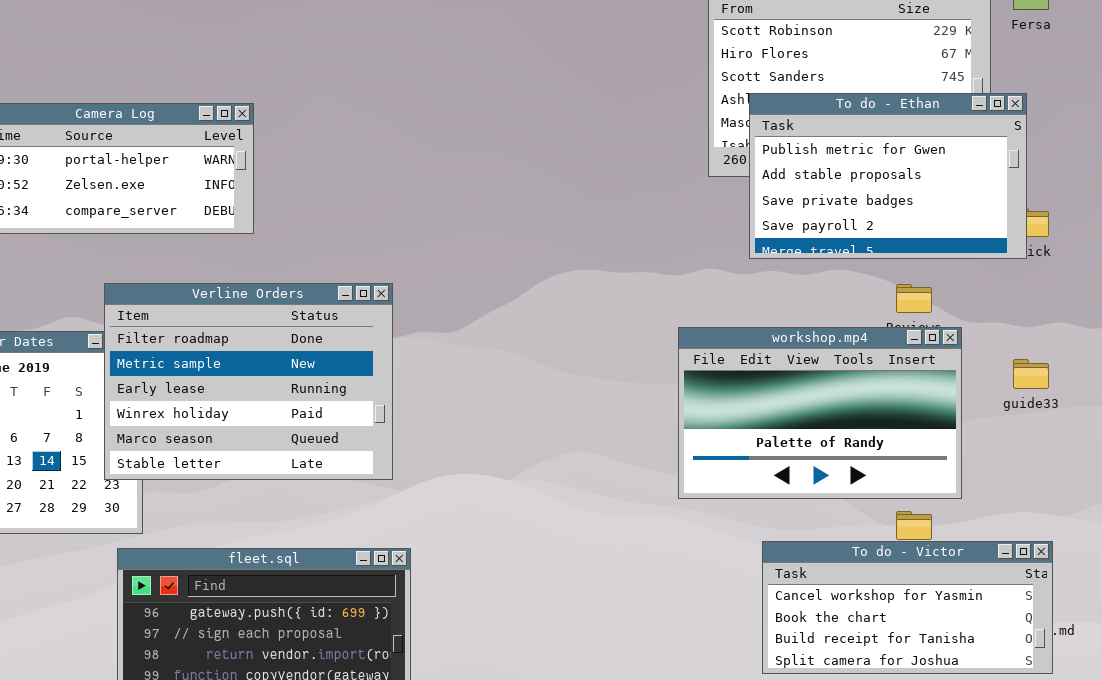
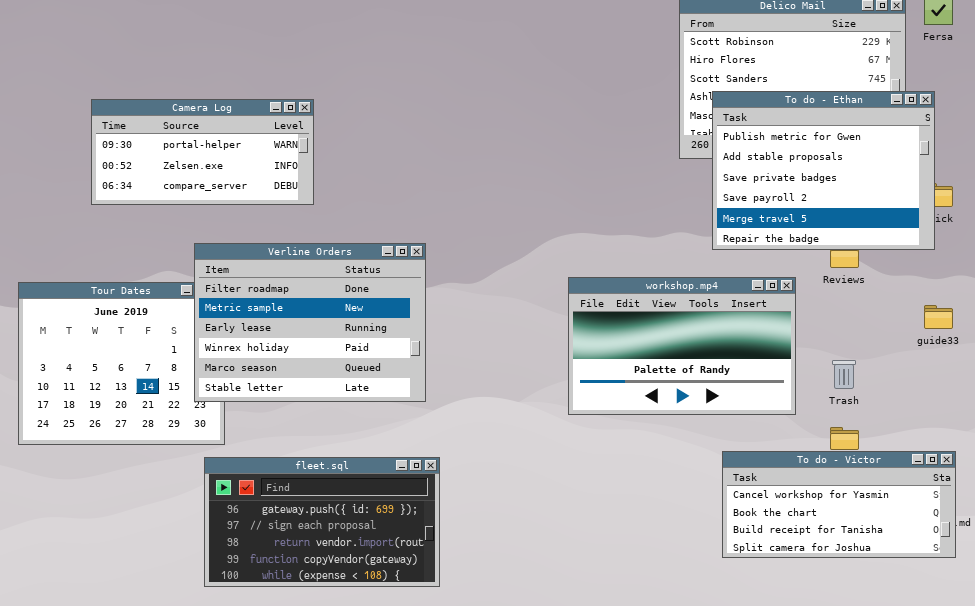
To do - Ethan: [749,93,1027,259] -> [712,91,935,250], resized
workshop.mp4: [678,327,962,499] -> [568,277,796,415], moved

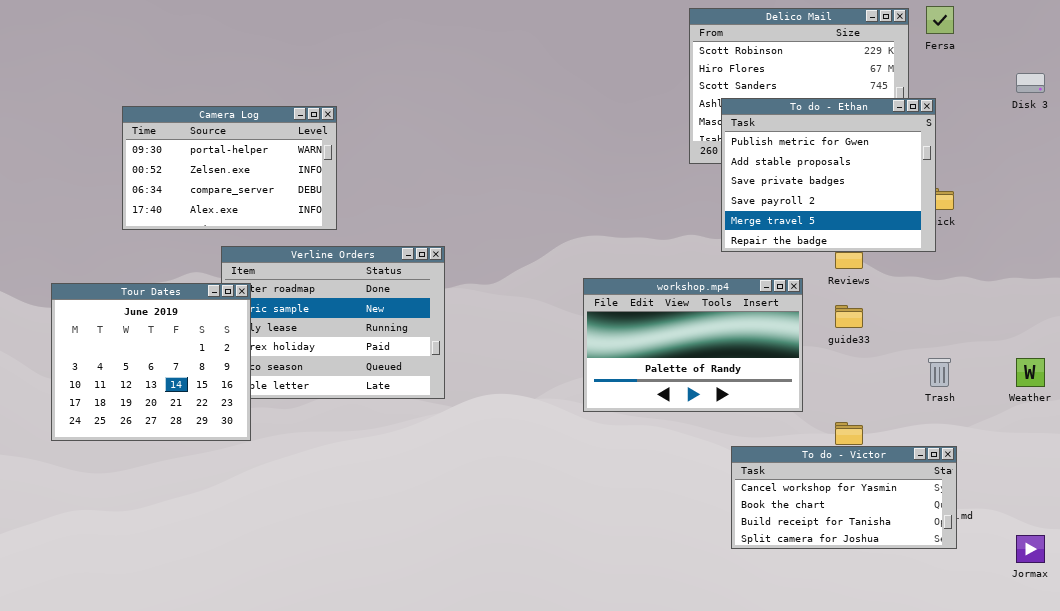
Camera Log: [91,99,314,205] -> [122,106,337,230], resized
Tour Dates: [18,282,225,445] -> [51,283,251,441], raised
guide33: [924,305,953,329] -> [835,305,863,328], moved
Trash: [832,360,856,389] -> [928,358,951,387], moved
fleet.sql: [204,457,440,587] -> none, closed

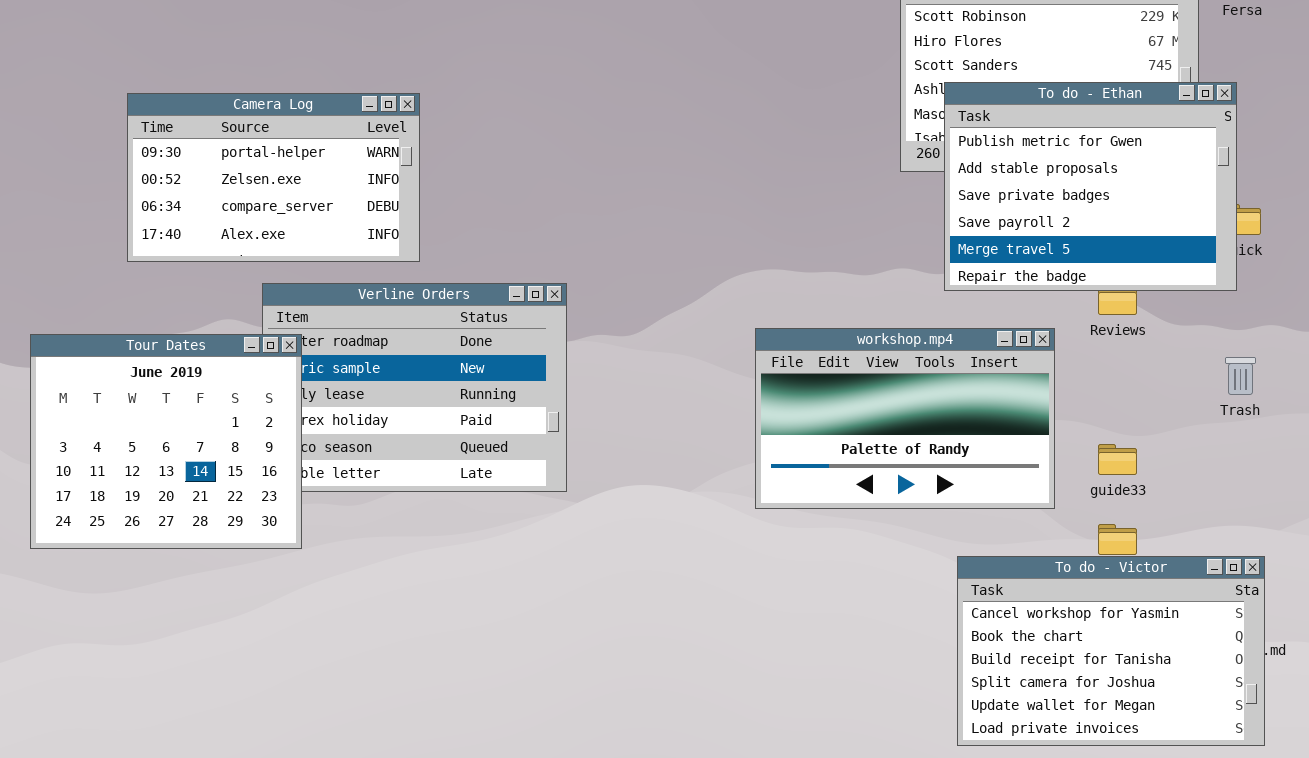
guide33: [835,305,863,328] -> [1098,444,1137,475], moved
Trash: [928,358,951,387] -> [1225,357,1256,395], moved
To do - Victor: [731,446,957,549] -> [957,556,1265,746], resized

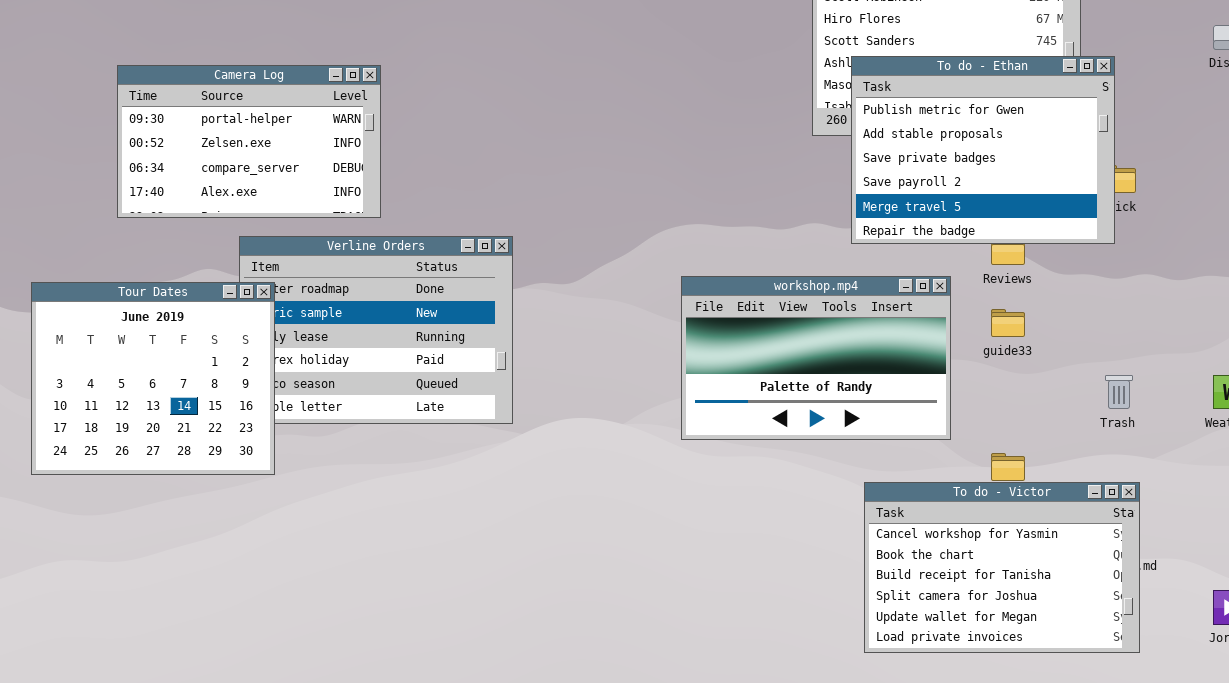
Trash: [1225,357,1256,395] -> [1105,375,1133,409], moved
guide33: [1098,444,1137,475] -> [991,309,1025,337], moved

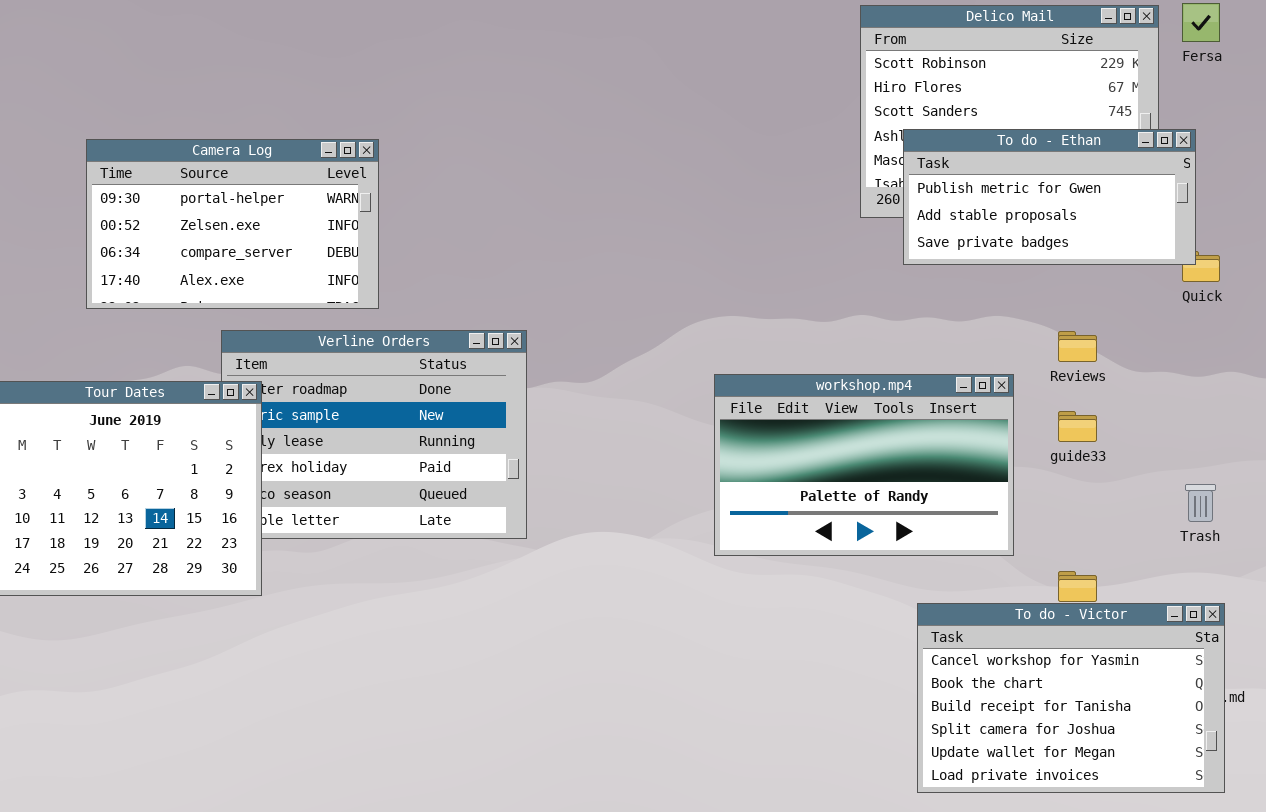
To do - Ethan: [851,56,1115,244] -> [903,129,1196,265], resized

